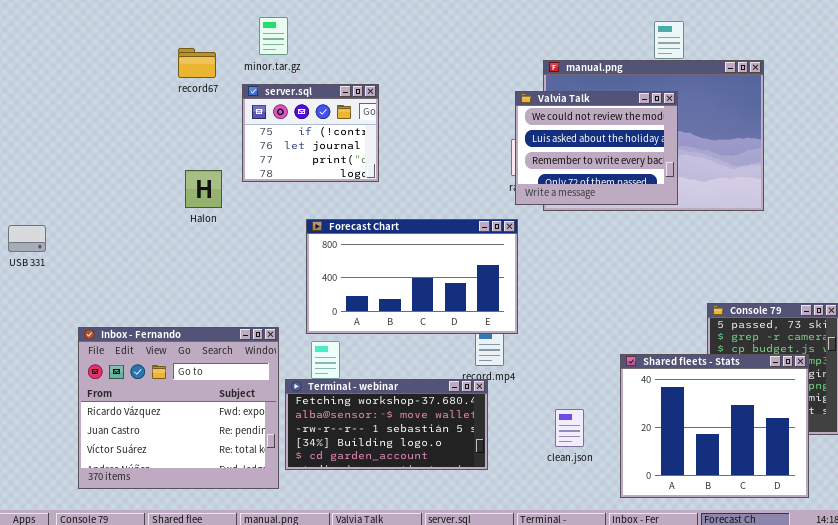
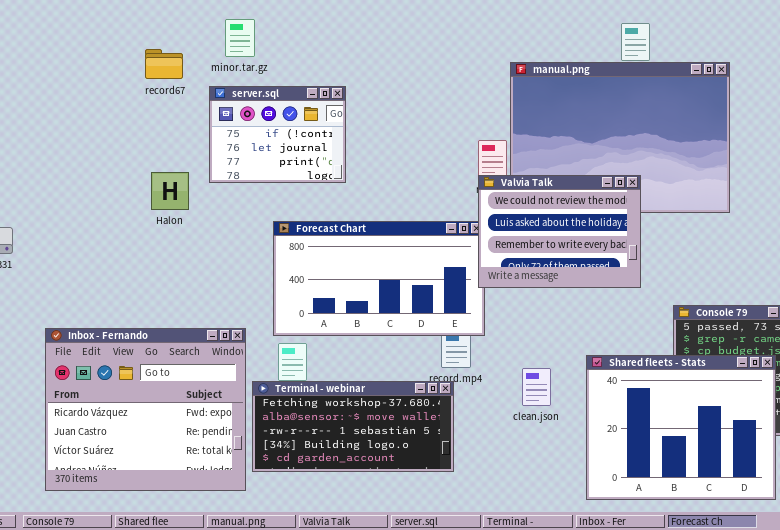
Valvia Talk: [515,91,678,205] -> [478,175,641,288], moved
clean.json: [555,409,584,447] -> [522,368,551,406], moved

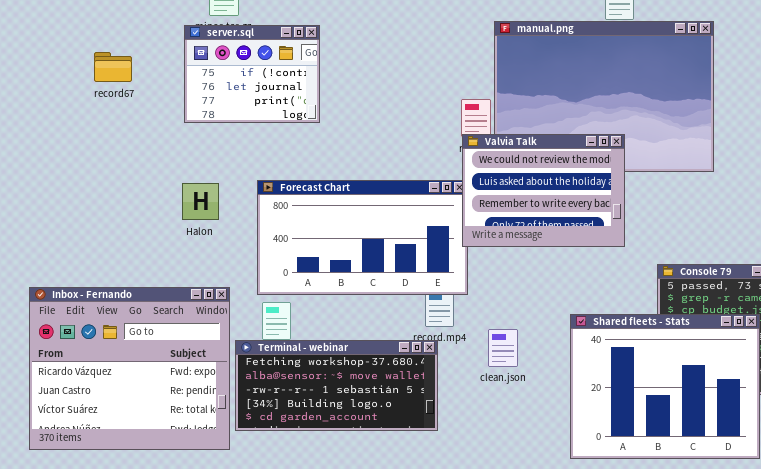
record67: [145,49,183,79] -> [94,52,132,82], moved
server.sql: [209,86,346,183] -> [184,25,320,123], moved
Halon: [151,172,189,210] -> [182,183,219,220], moved
clean.json: [522,368,551,406] -> [488,329,518,367], moved

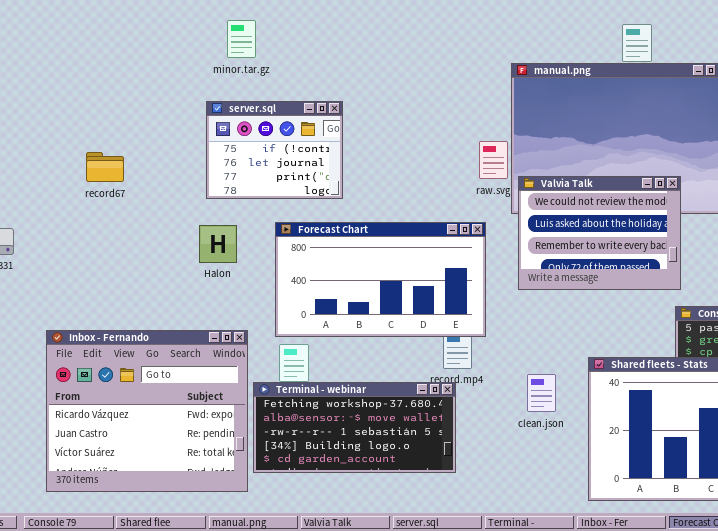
server.sql: [184,25,320,123] -> [206,101,343,199], moved
record67: [94,52,132,82] -> [86,152,124,182], moved
Valvia Talk: [462,134,625,247] -> [518,176,681,290], moved
clean.json: [488,329,518,367] -> [527,374,556,412], moved

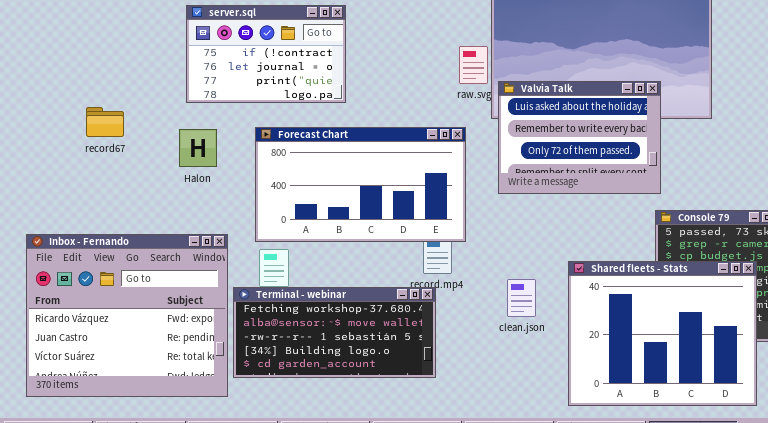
server.sql: [206,101,343,199] -> [186,5,346,103], resized
record67: [86,152,124,182] -> [86,107,124,137], moved
Valvia Talk: [518,176,681,290] -> [498,81,661,194], scrolled down 1 row

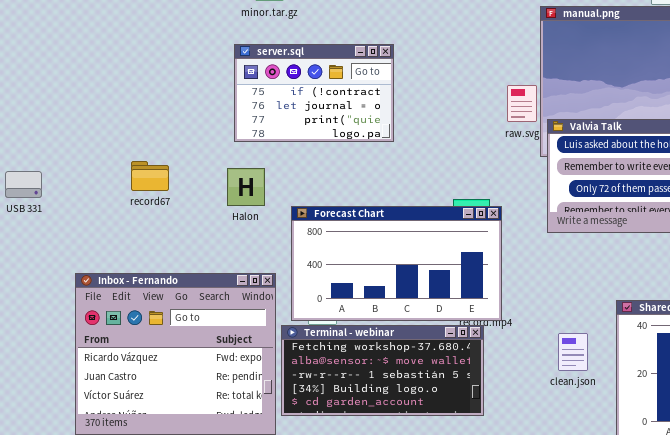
record67: [86,107,124,137] -> [131,161,169,191], moved
Forecast Chart: [255,127,466,242] -> [291,206,502,321], moved
clean.json: [507,279,536,317] -> [558,333,588,371], moved

